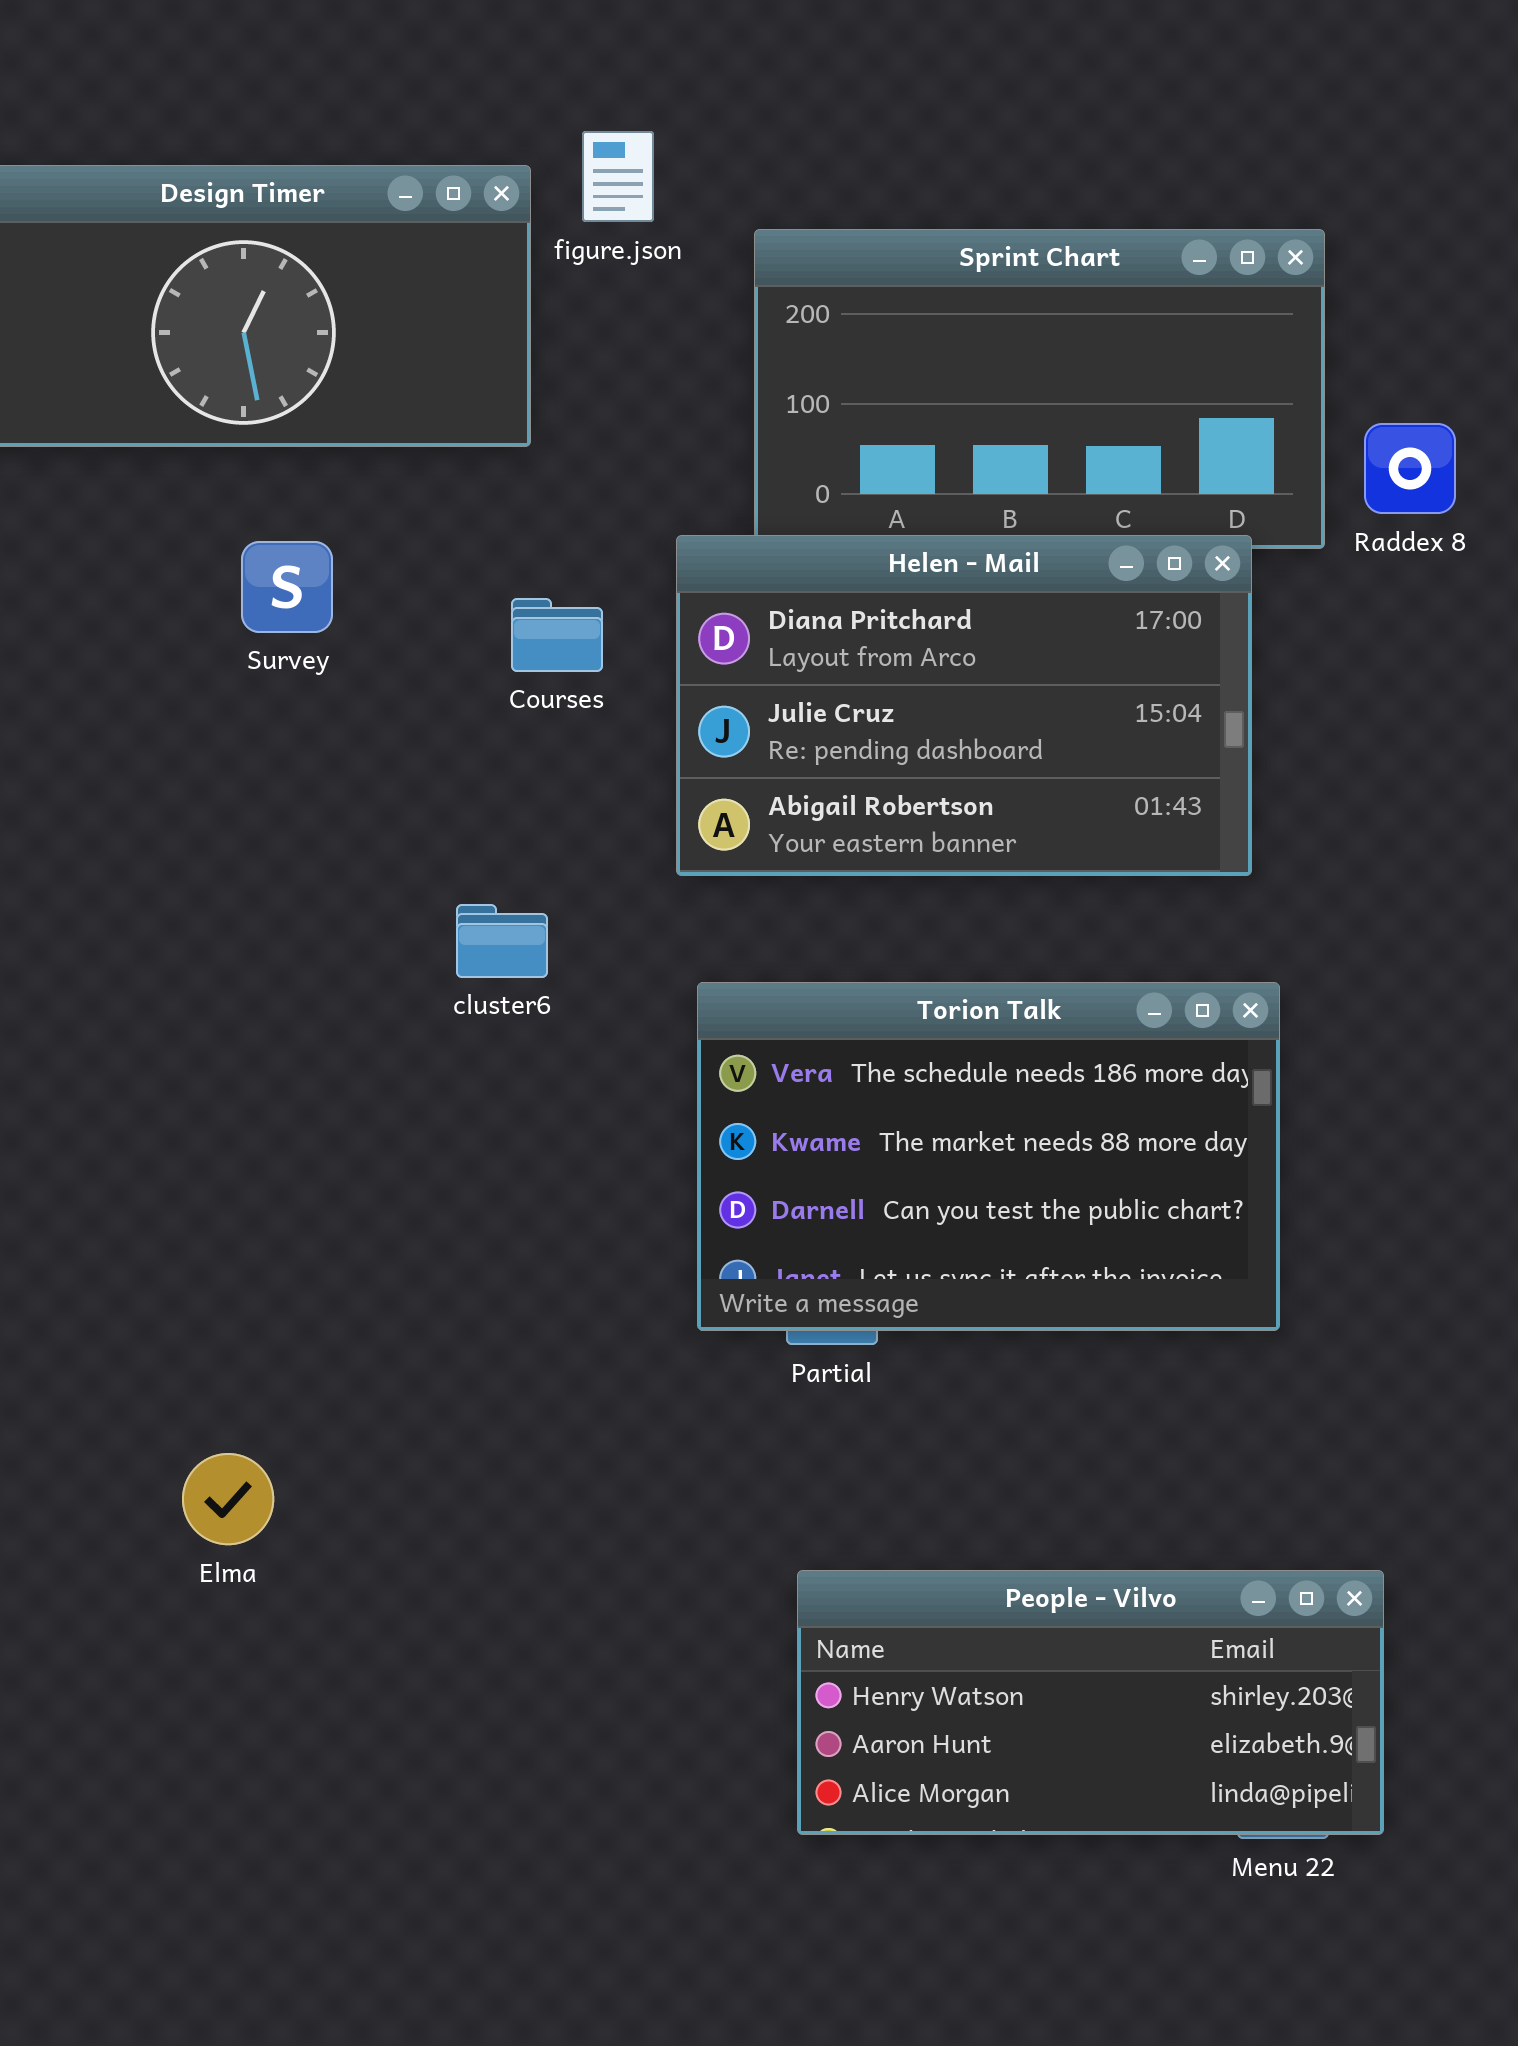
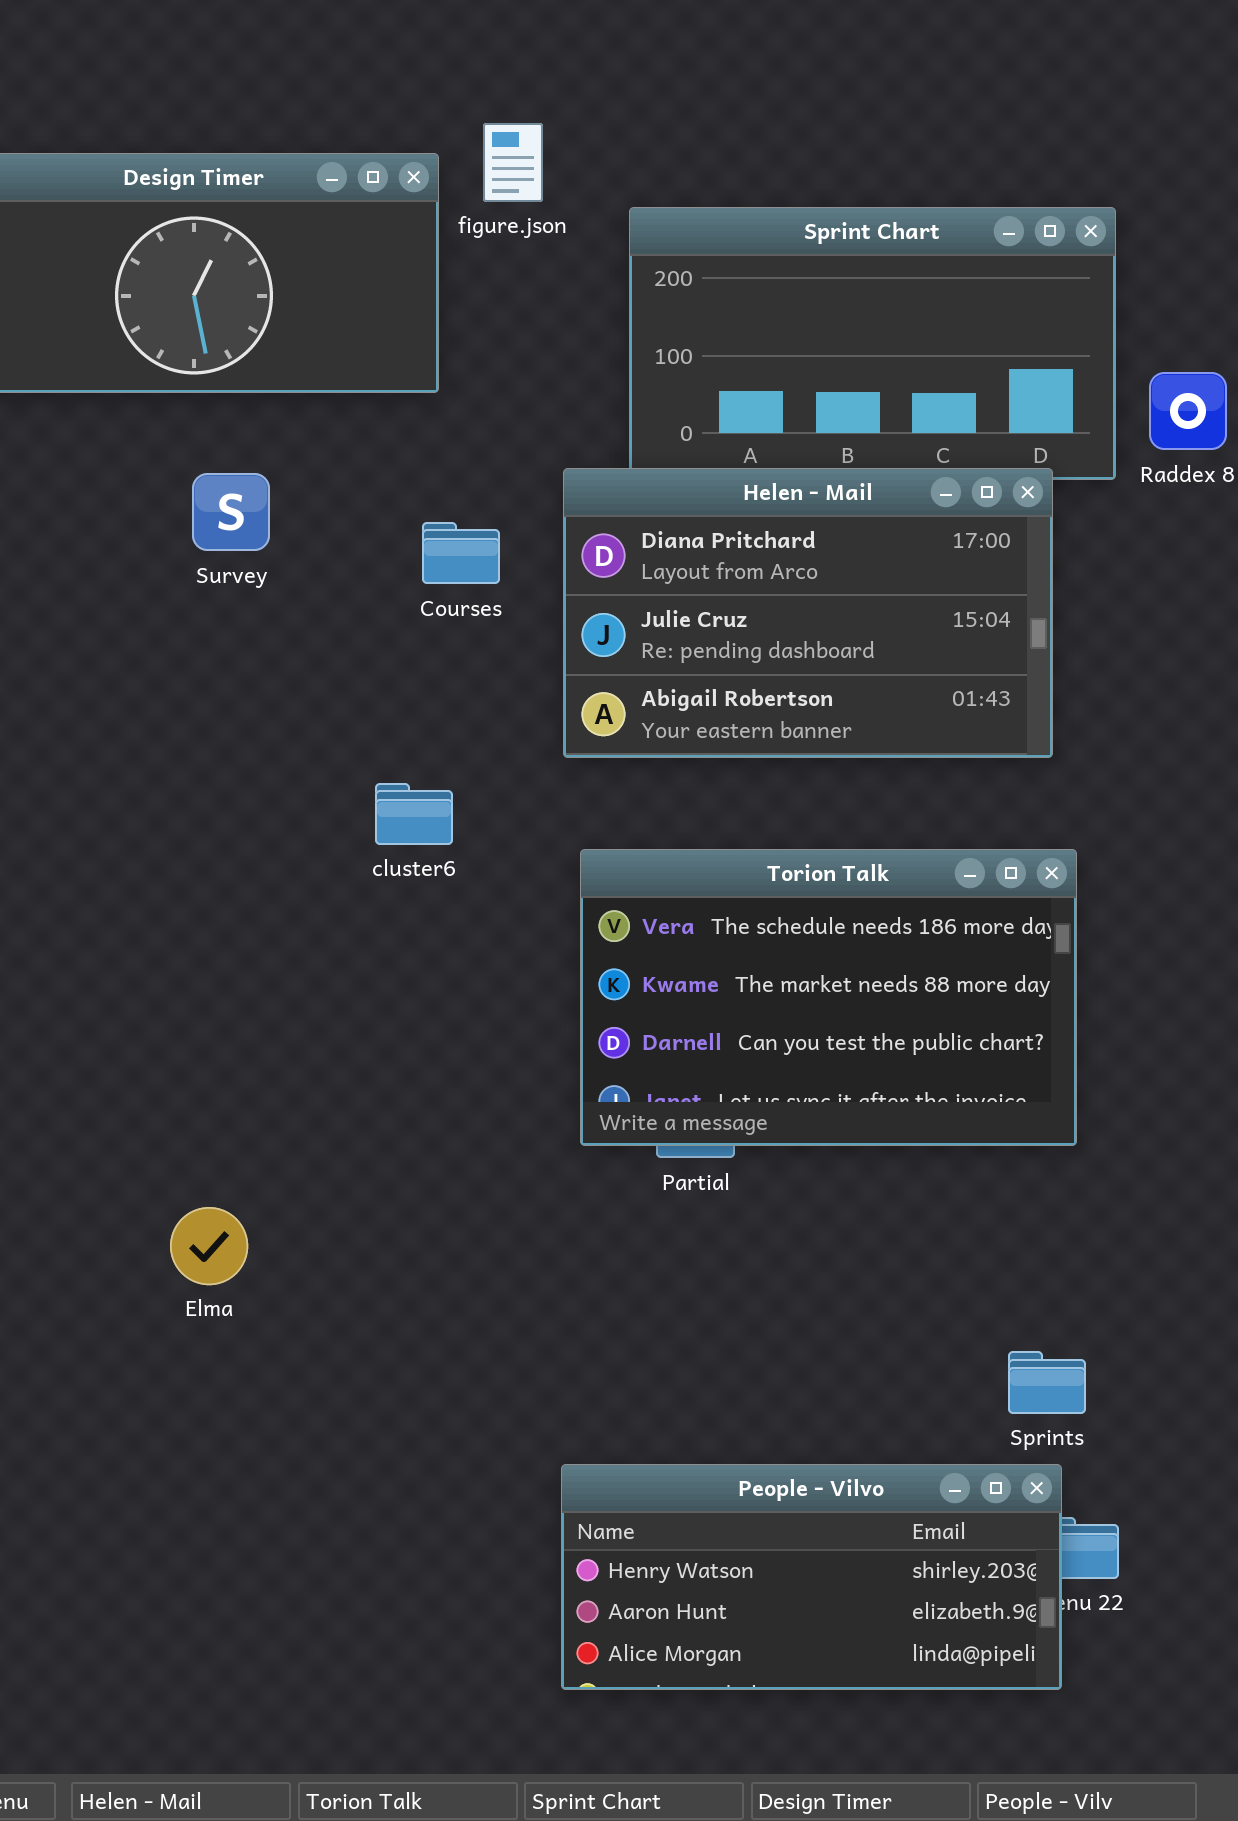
Elma: [182,1453,274,1545] -> [170,1207,248,1285], moved
People - Vilvo: [797,1570,1384,1835] -> [561,1464,1062,1690], moved

